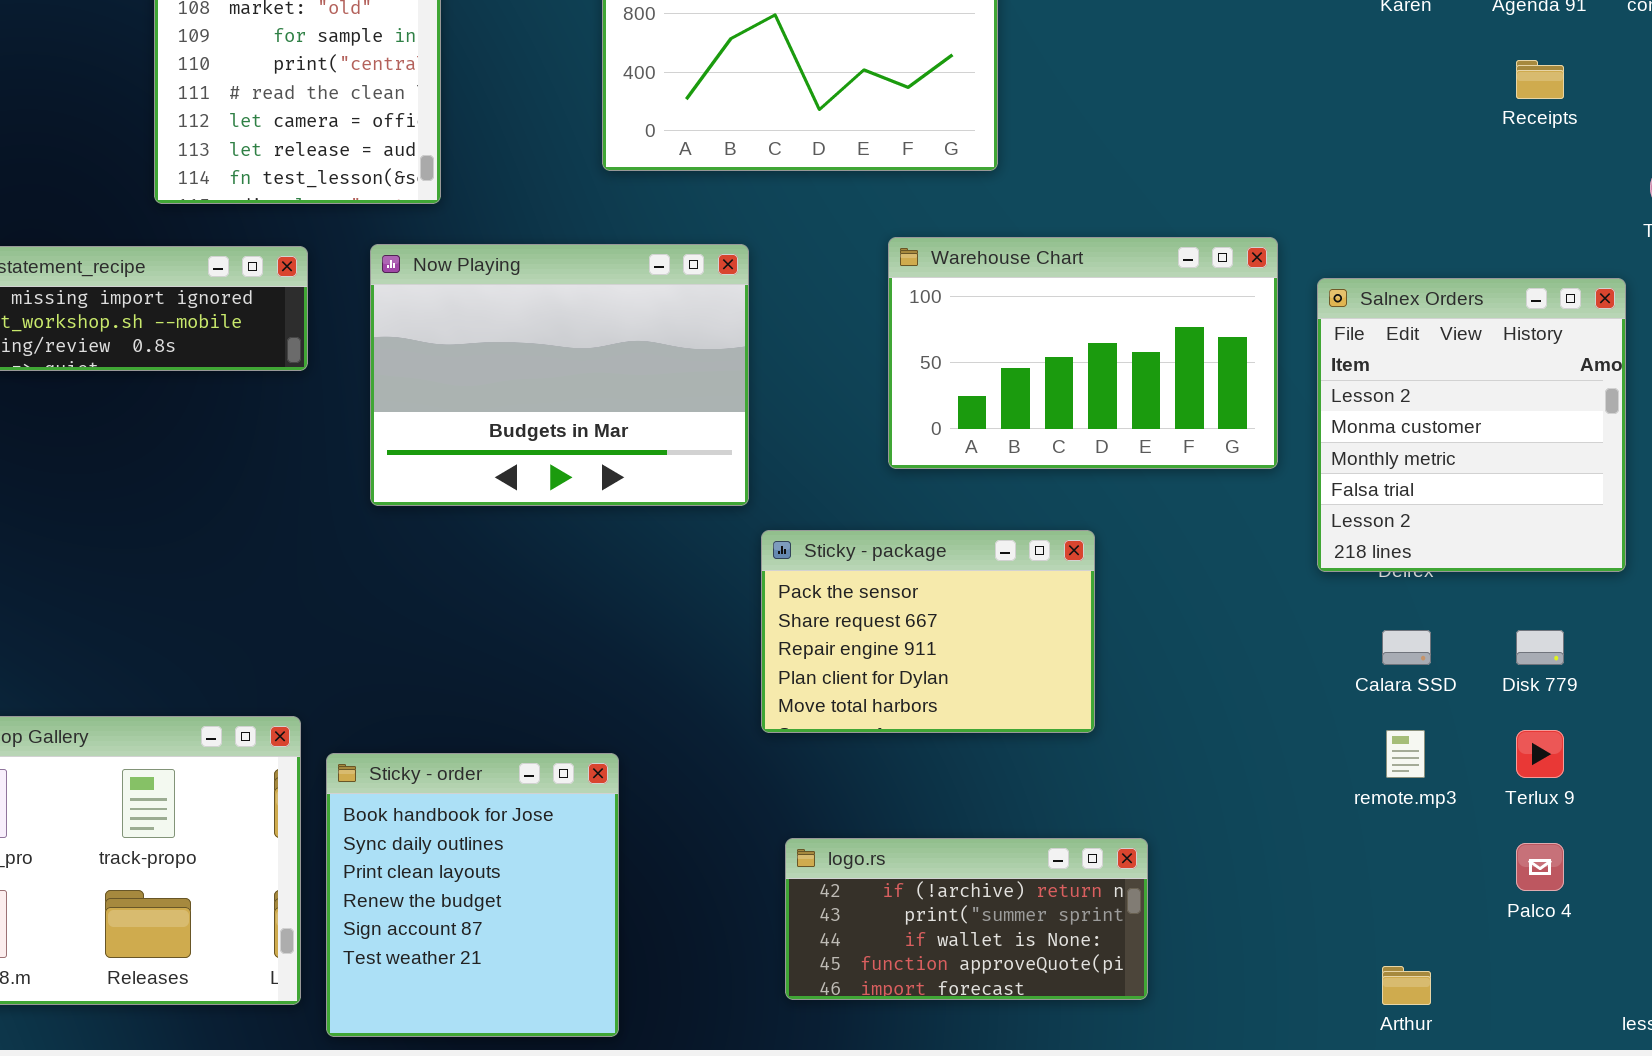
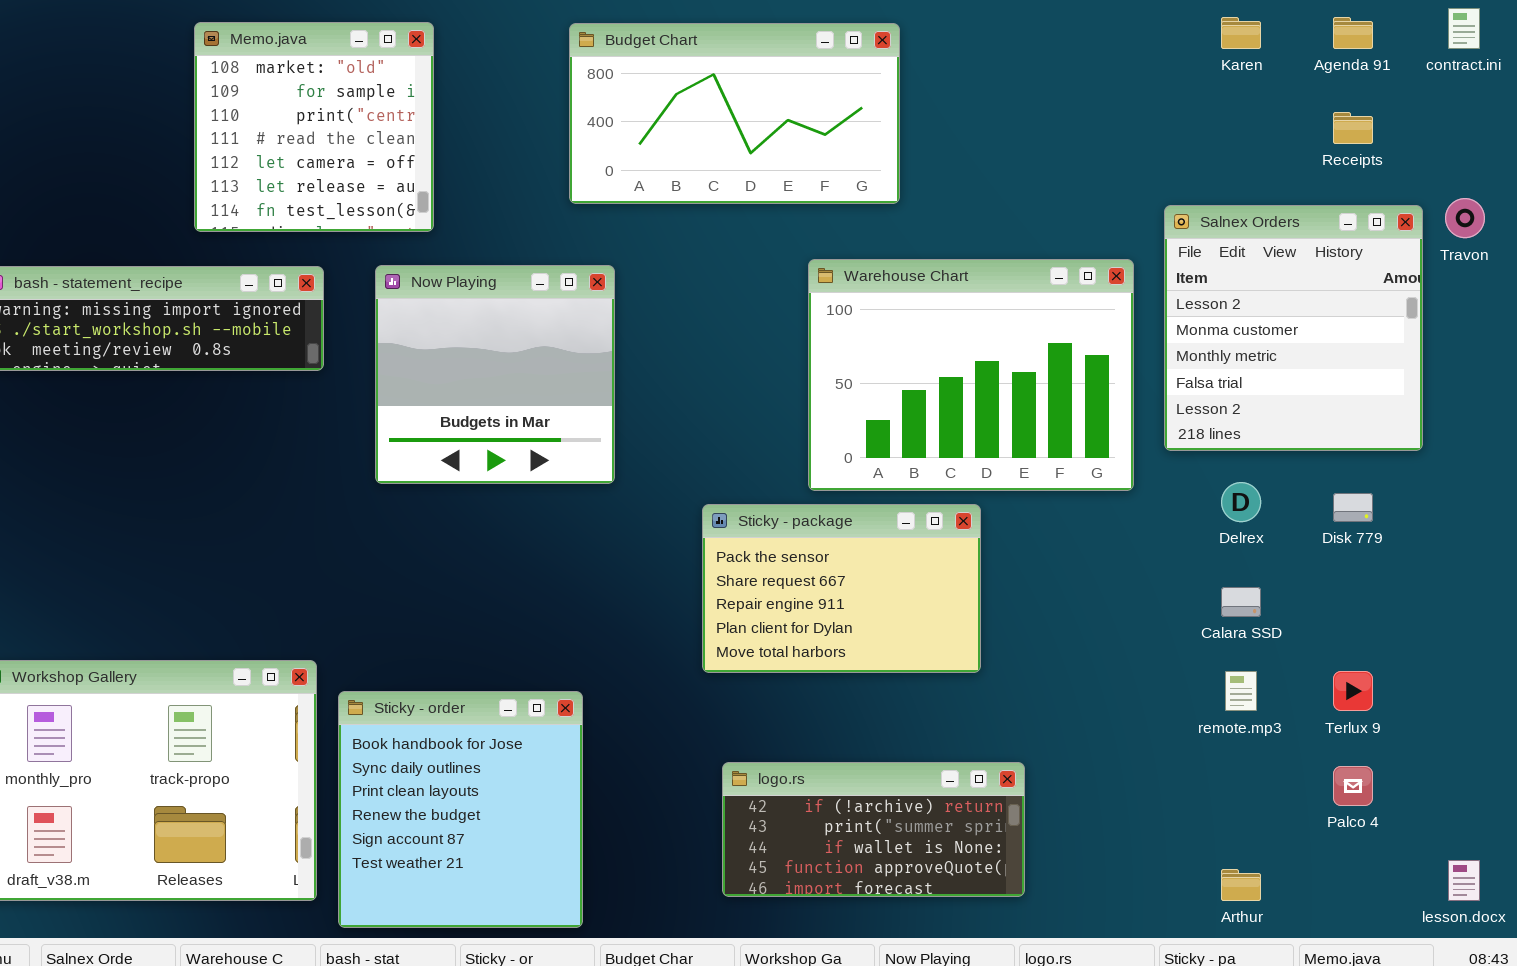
Warehouse Chart: [888,237,1278,469] -> [808,259,1134,491], resized
Now Playing: [370,244,749,506] -> [375,265,615,484], resized
Salnex Orders: [1317,278,1626,572] -> [1164,205,1423,451], moved
Disk 779: [1516,630,1564,665] -> [1333,493,1373,522], moved

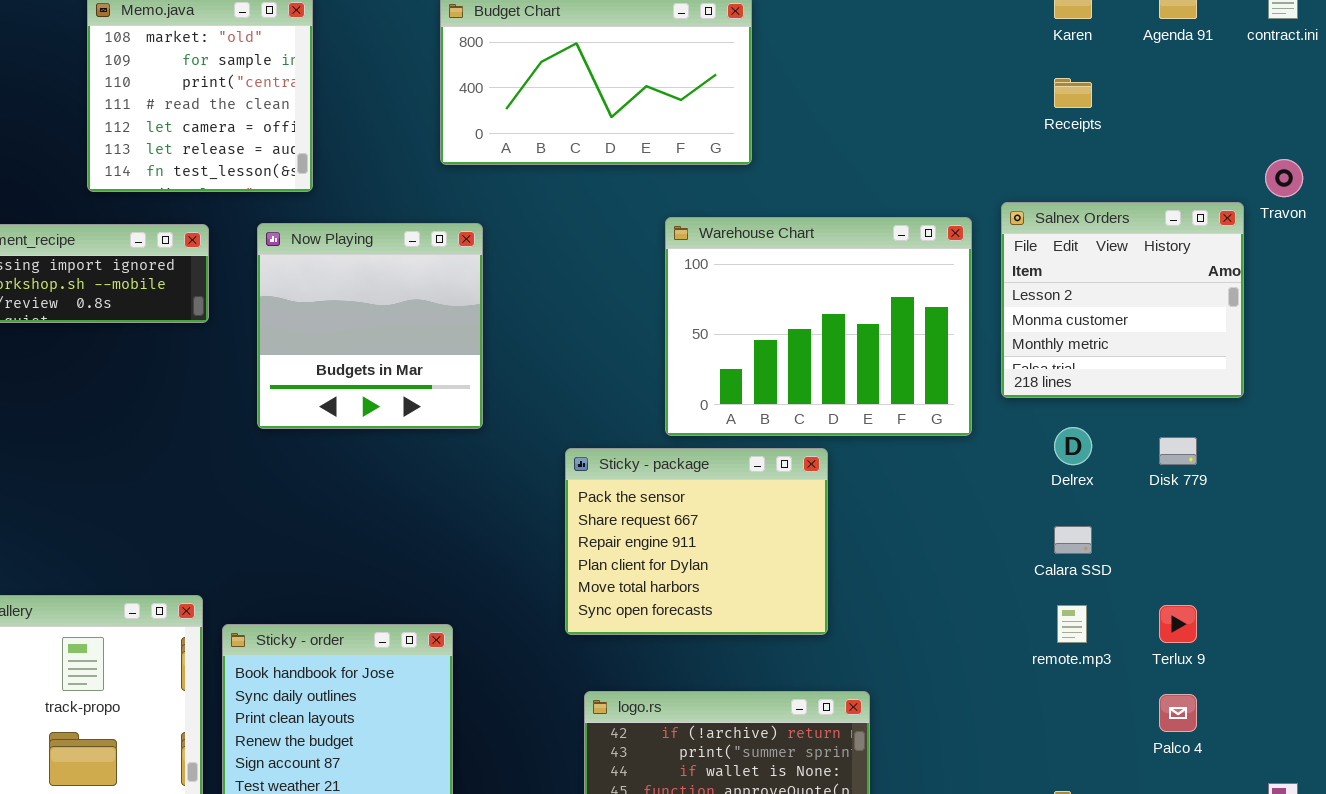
Receipts: [1333,112,1373,144] -> [1054,78,1092,108], moved
Salnex Orders: [1164,205,1423,451] -> [1001,202,1244,398], resized
Sticky - package: [702,504,981,673] -> [565,448,828,635], resized

